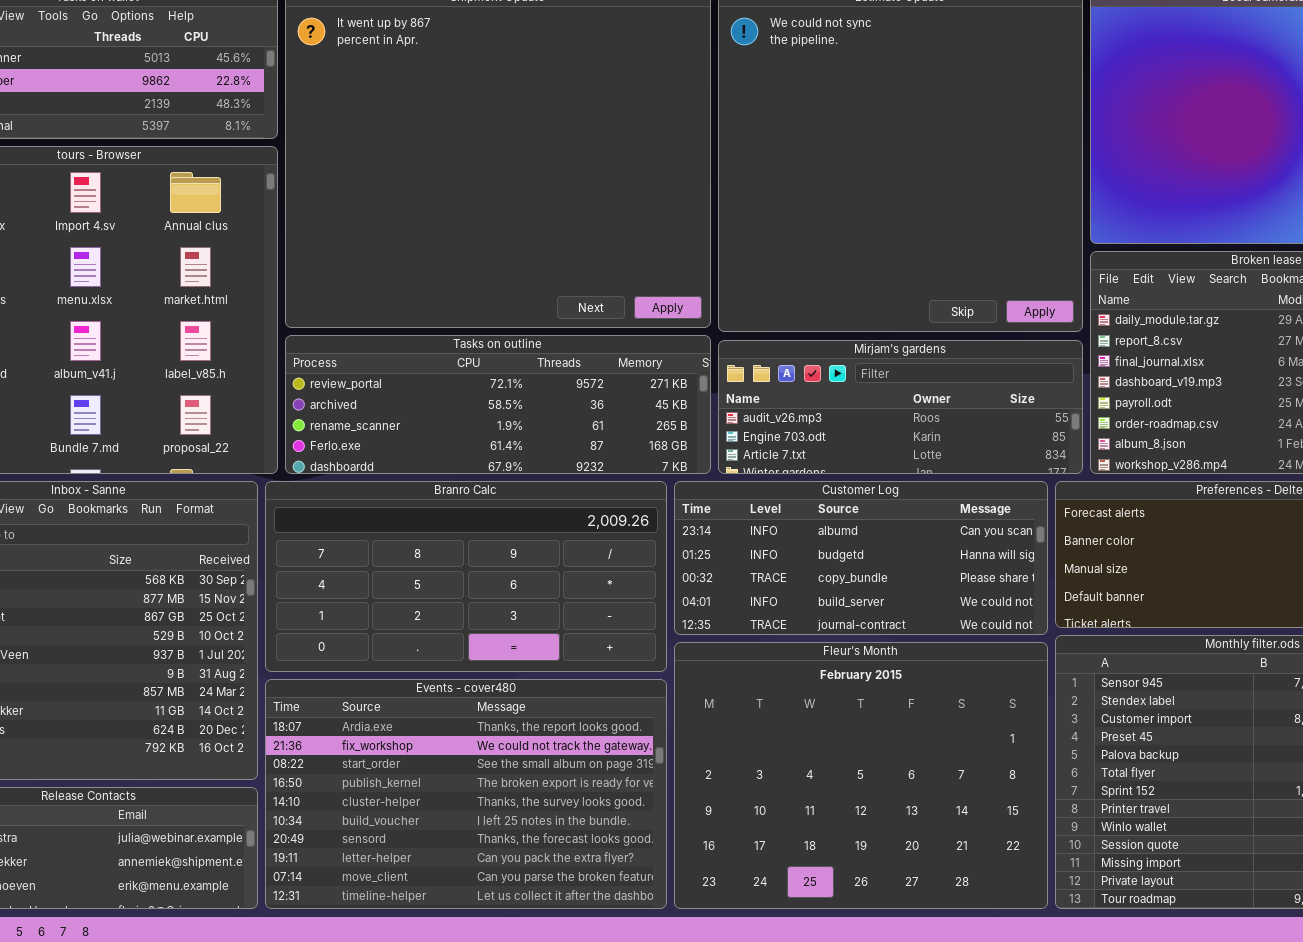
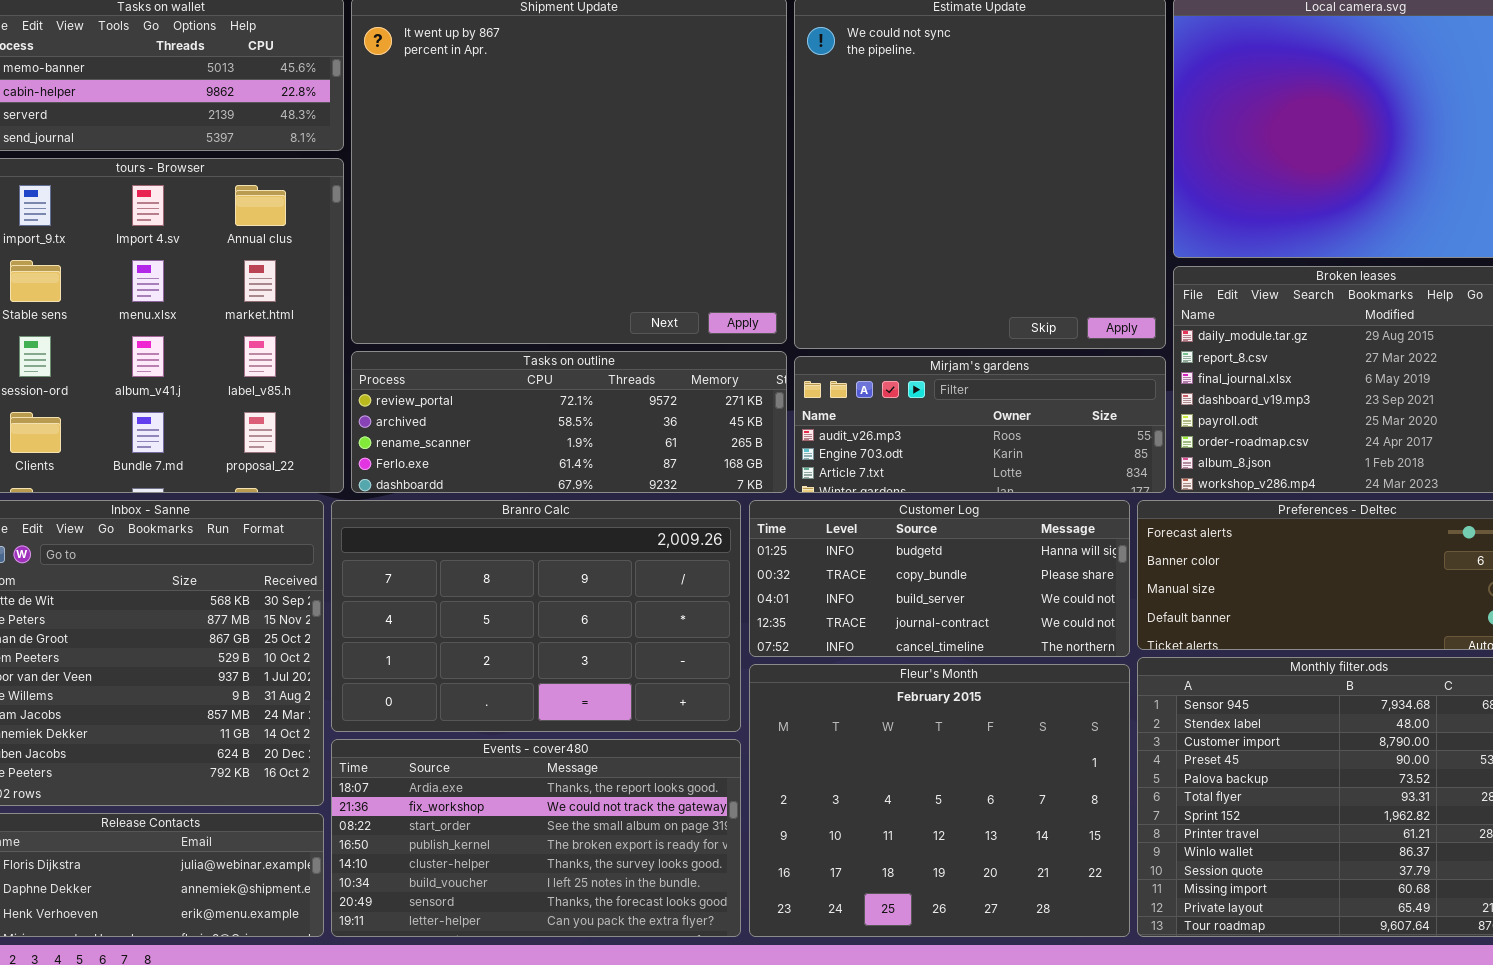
Branro Calc: [265,481,667,672] -> [331,500,741,732], resized
Customer Log: [674,481,1048,635] -> [749,500,1130,657], scrolled down 1 row
Events - cover480: [265,679,667,909] -> [331,739,741,937], resized

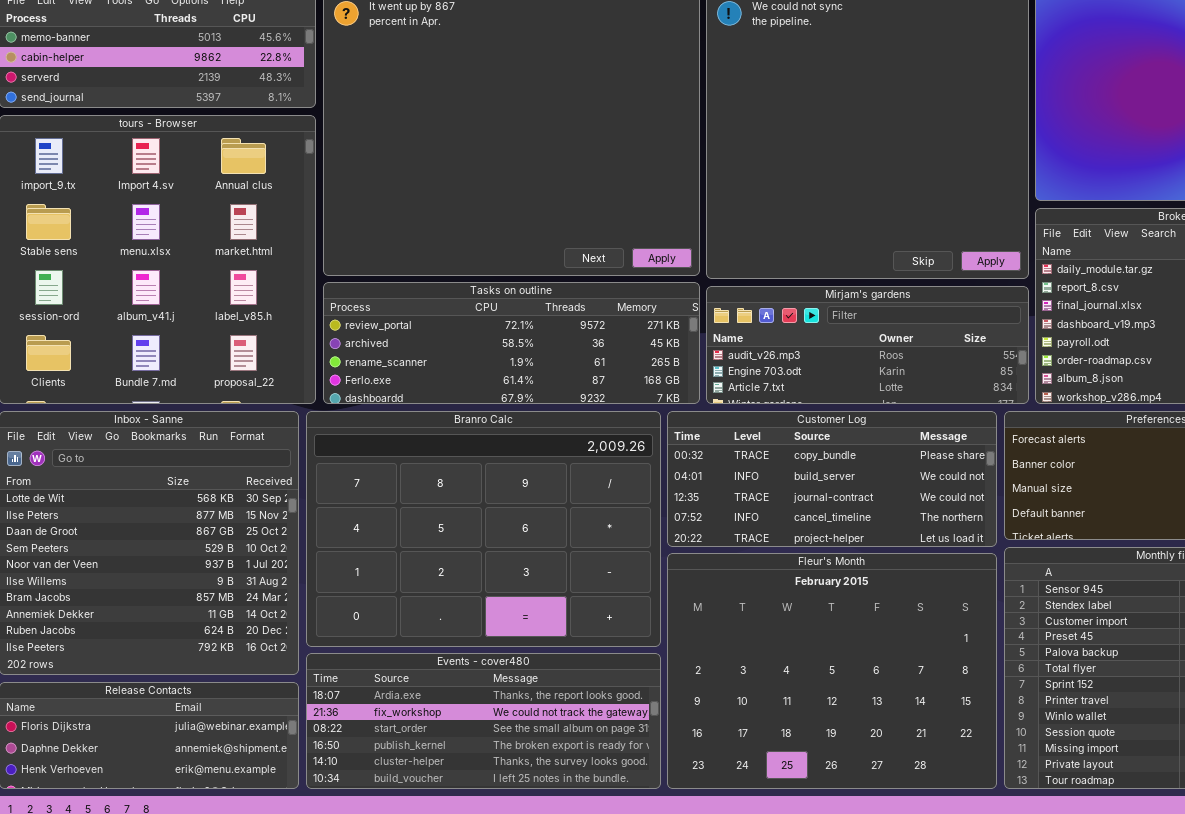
Branro Calc: [331,500,741,732] -> [306,411,661,647], resized
Customer Log: [749,500,1130,657] -> [667,411,997,547], scrolled down 1 row
Events - cover480: [331,739,741,937] -> [306,653,661,789], resized

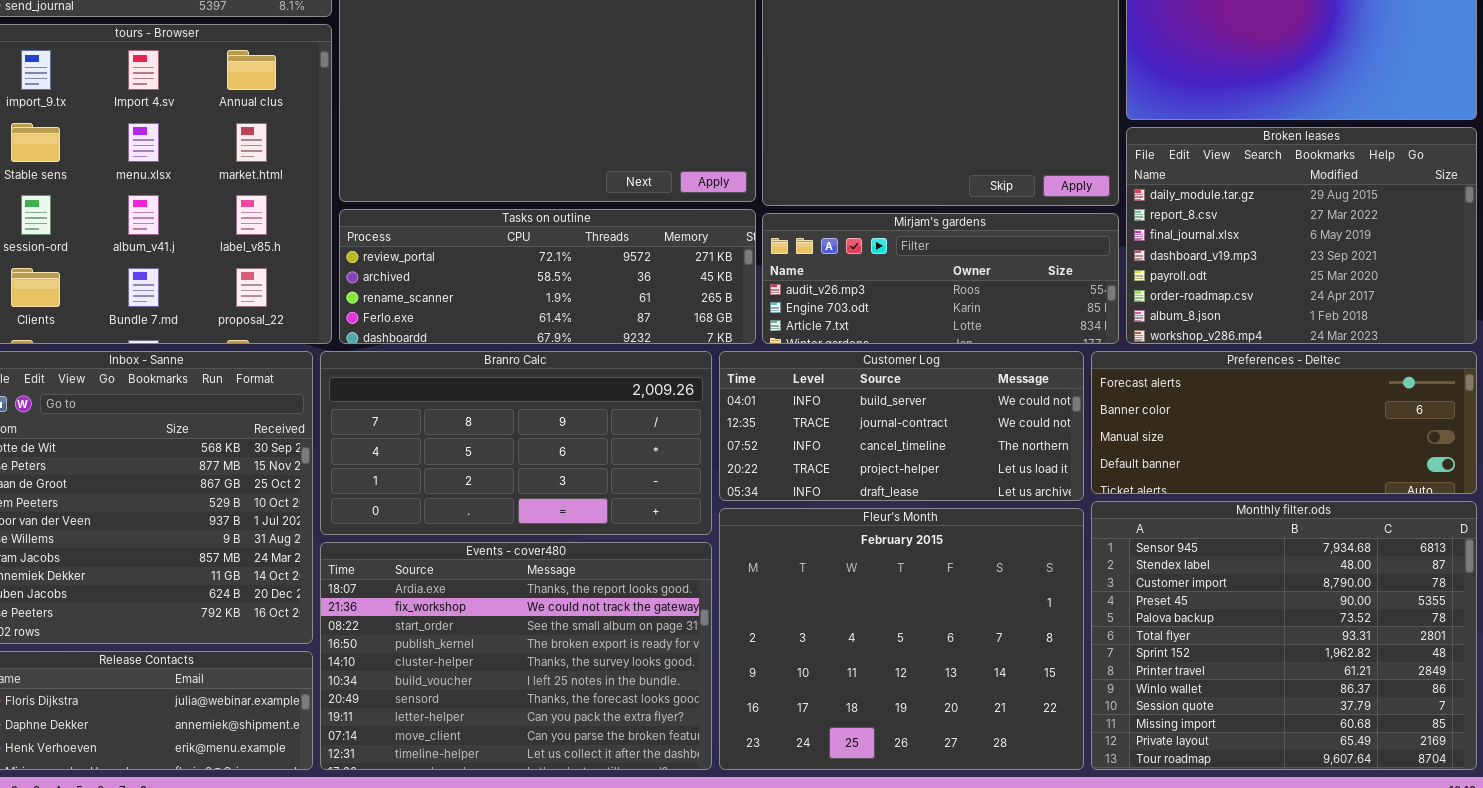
Branro Calc: [306,411,661,647] -> [320,351,712,535], resized
Customer Log: [667,411,997,547] -> [719,351,1084,501], scrolled down 1 row
Events - cover480: [306,653,661,789] -> [320,542,712,770], resized

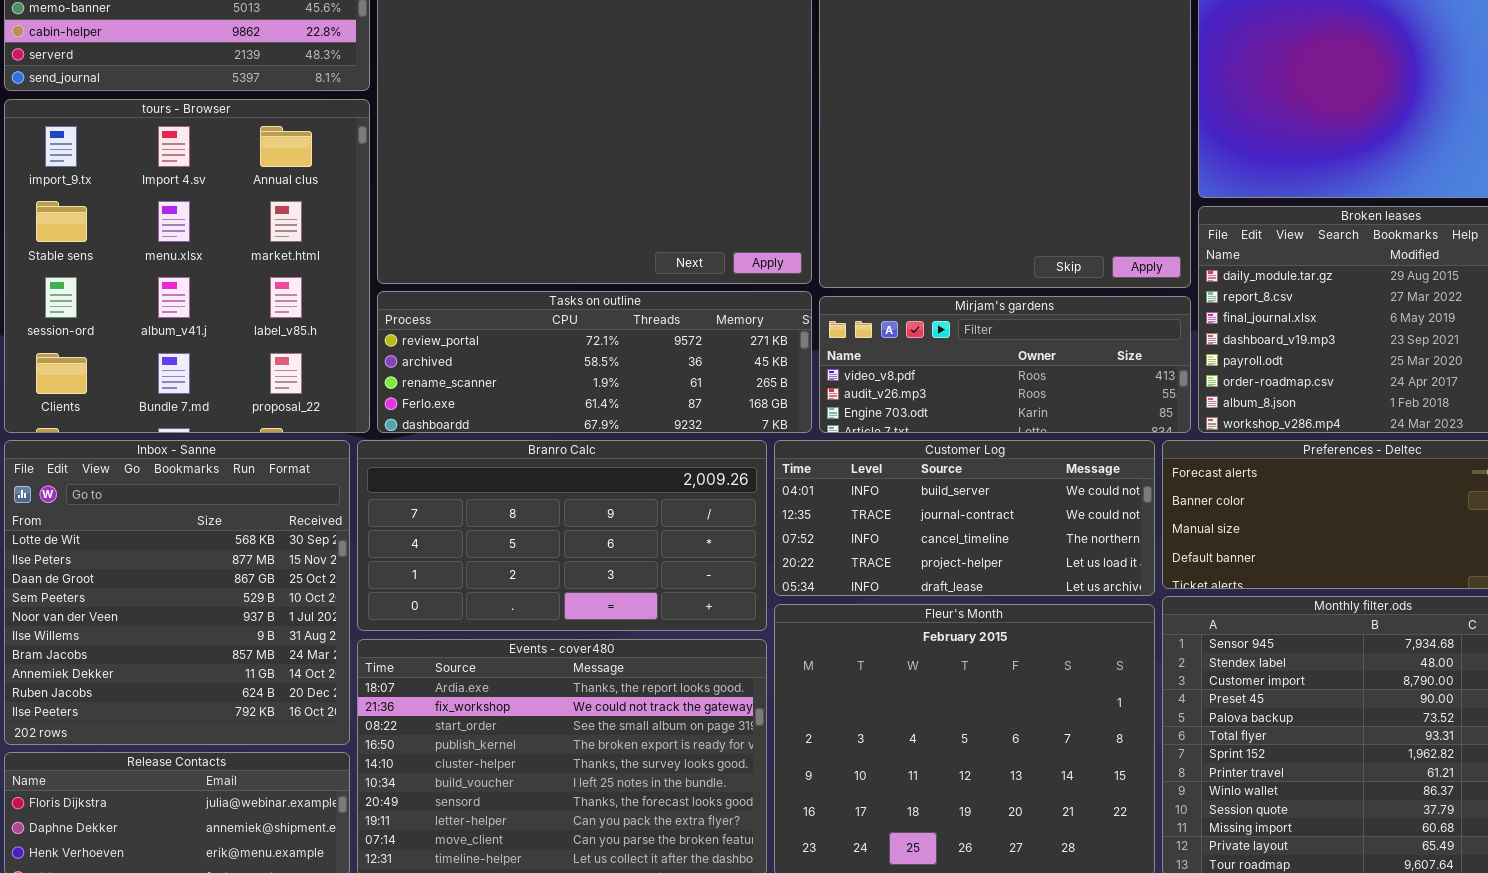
Mirjam's gardens: [762,213,1119,344] -> [819,296,1191,433], scrolled up 1 row

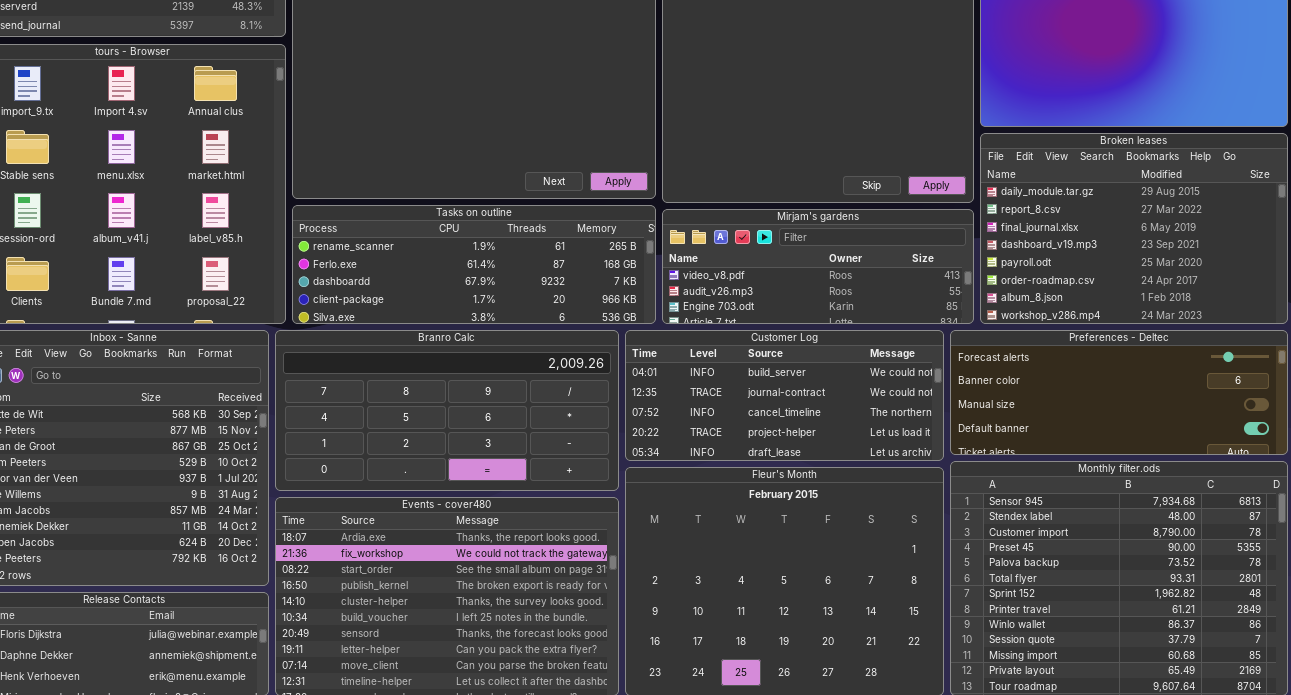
Tasks on outline: [377,291,812,433] -> [292,205,656,324], scrolled down 2 rows

